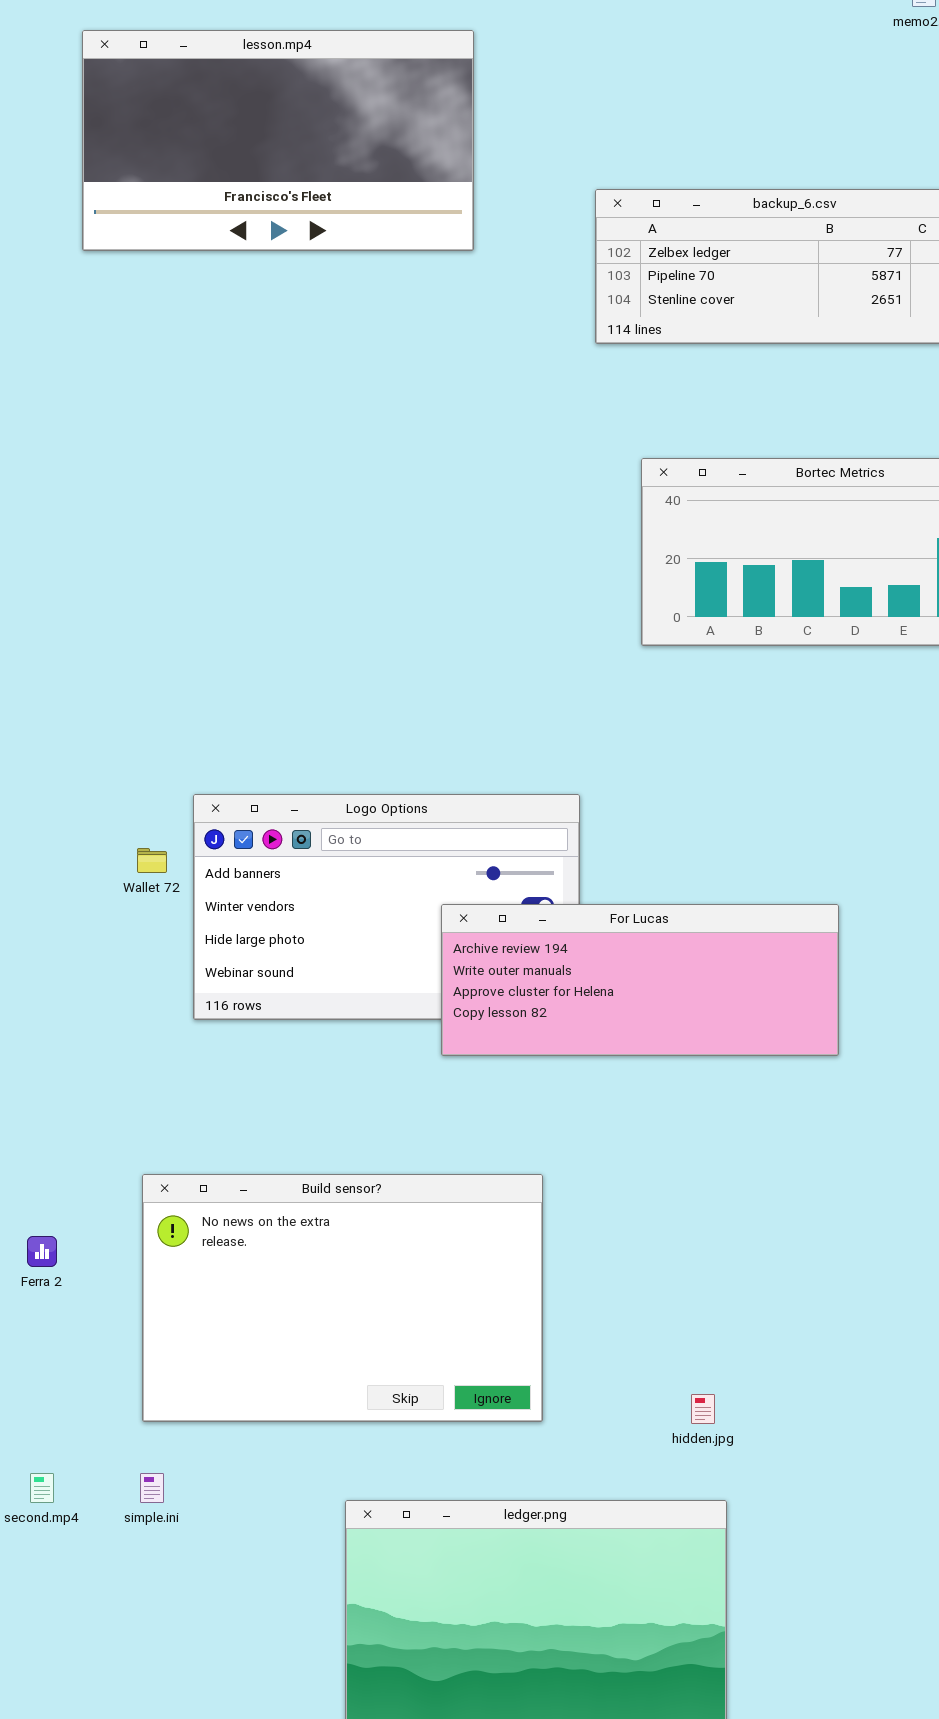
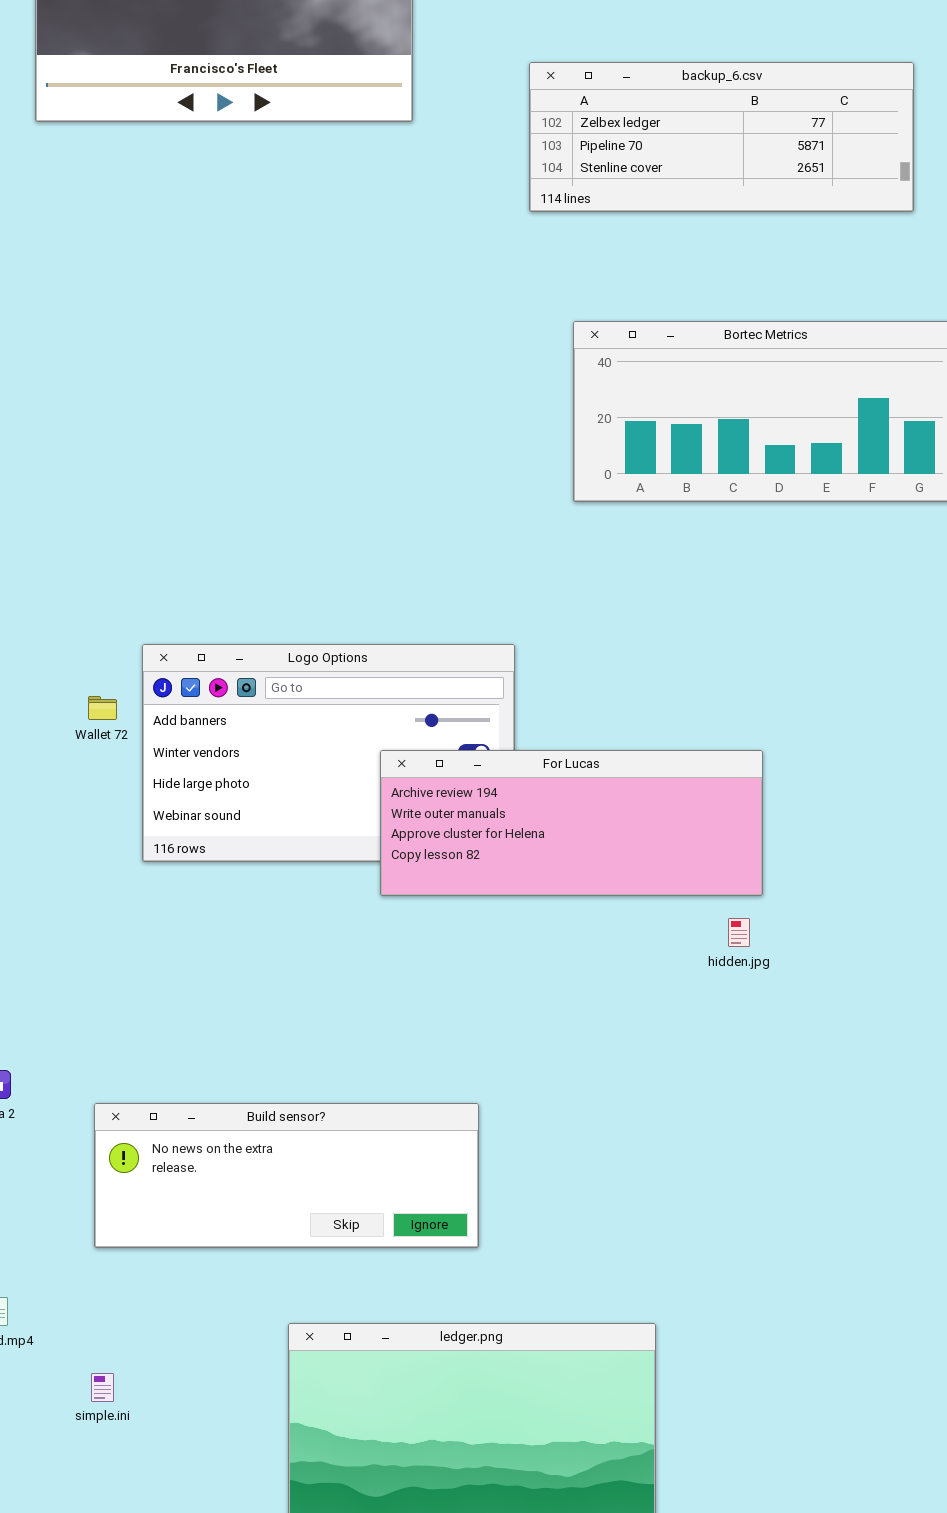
Build sensor?: [142,1174,543,1422] -> [94,1103,479,1248], resized
hidden.jpg: [691,1394,715,1424] -> [728,918,750,947], moved
simple.ini: [140,1473,164,1503] -> [91,1373,114,1402], moved

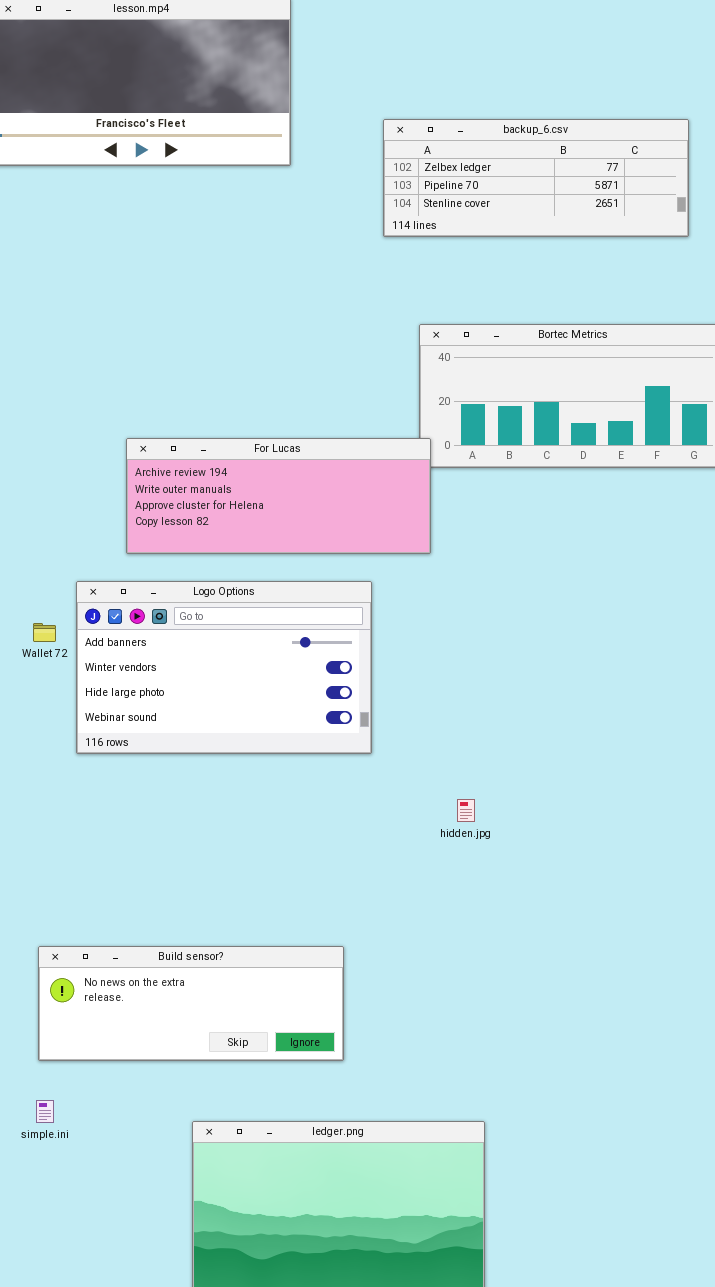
For Lucas: [380,750,763,896] -> [126,438,431,554], moved
hidden.jpg: [728,918,750,947] -> [457,799,475,822], moved
simple.ini: [91,1373,114,1402] -> [36,1100,54,1123], moved

